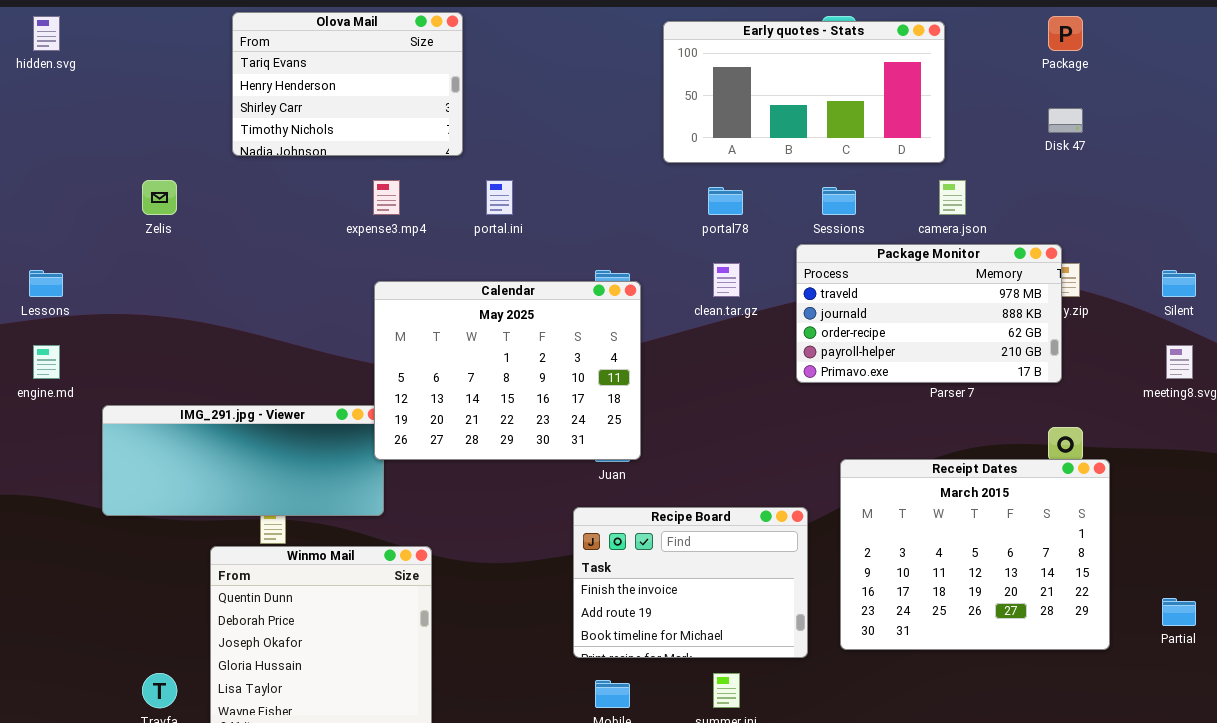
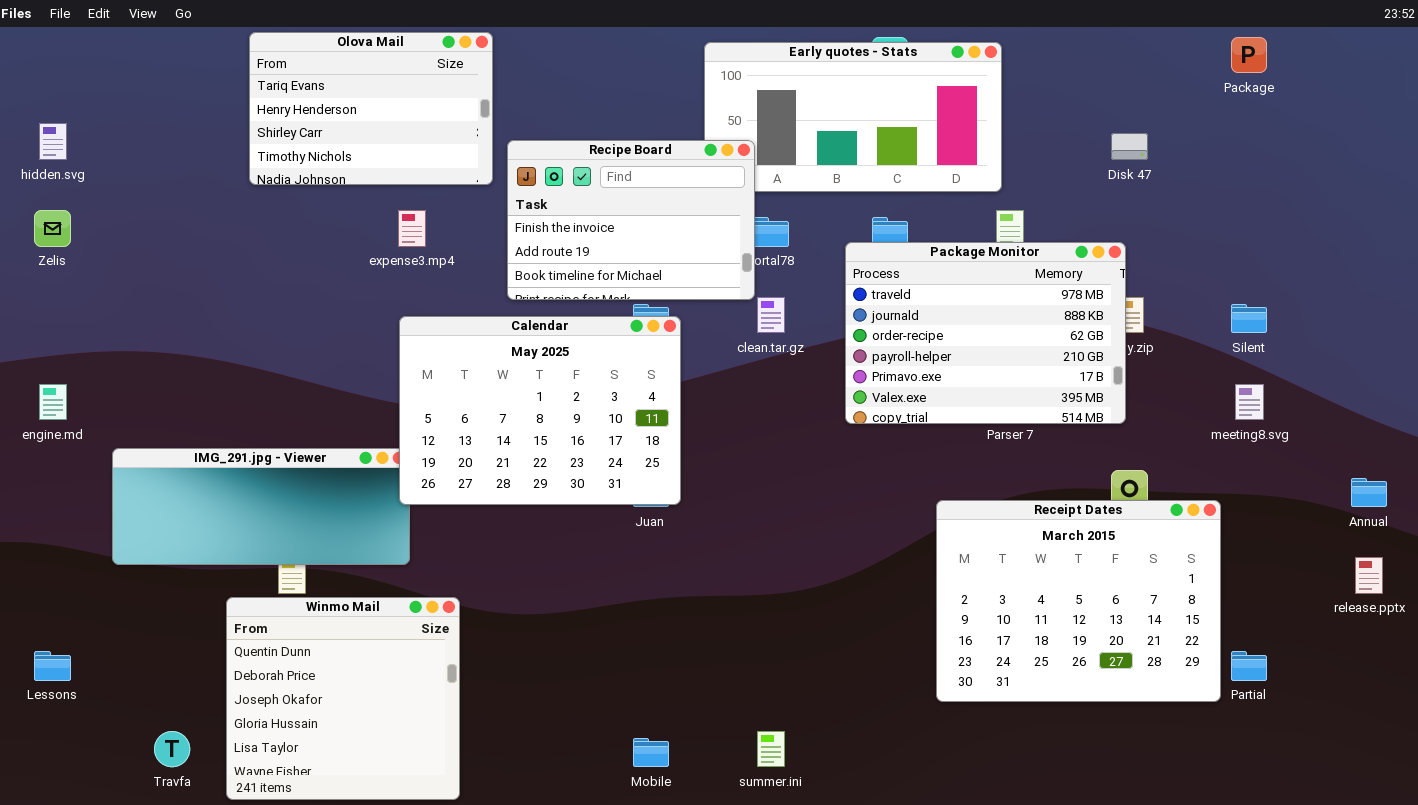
hidden.svg: [33,16,60,51] -> [39,123,67,160], moved
Package: [1048,16,1083,51] -> [1231,37,1267,73], moved
Zelis: [142,180,177,215] -> [34,210,71,247], moved
Package Monitor: [796,244,1062,383] -> [845,242,1126,424], resized
Lessons: [29,270,63,297] -> [34,651,71,681], moved
Receipt Dates: [840,459,1110,650] -> [936,500,1221,702], moved
Recipe Board: [573,507,808,658] -> [507,140,755,300], moved

